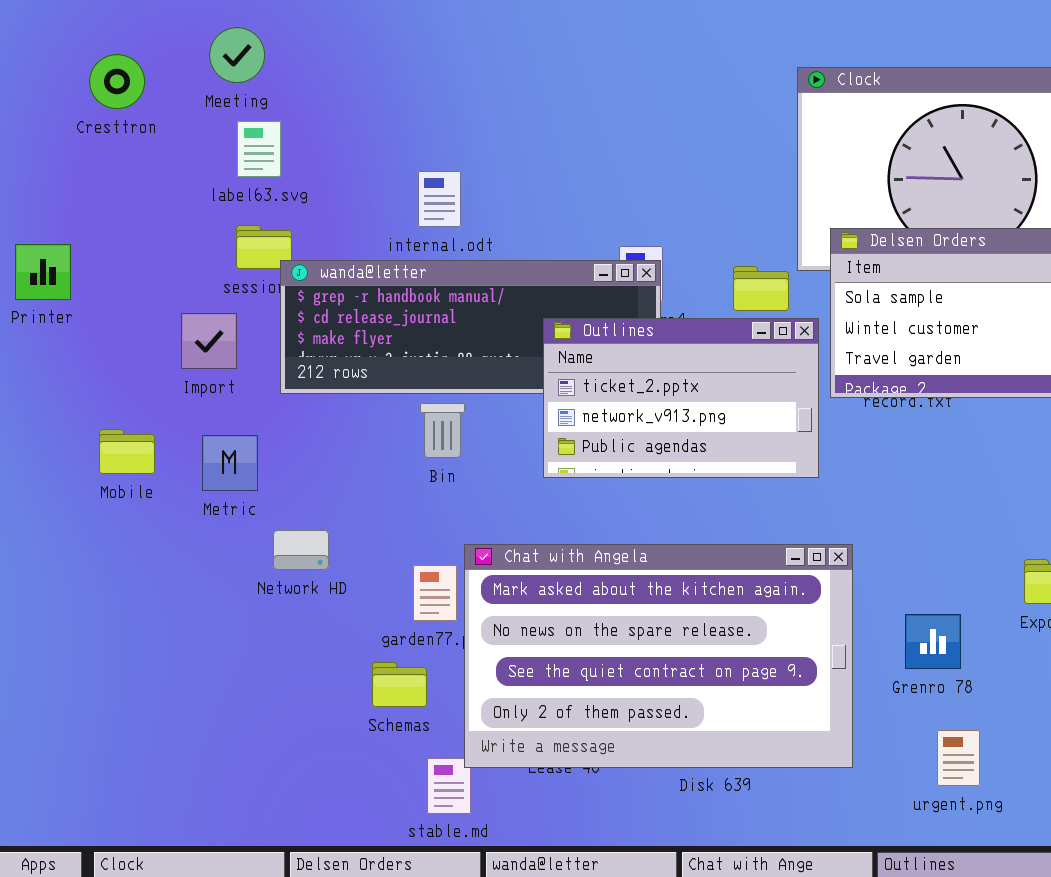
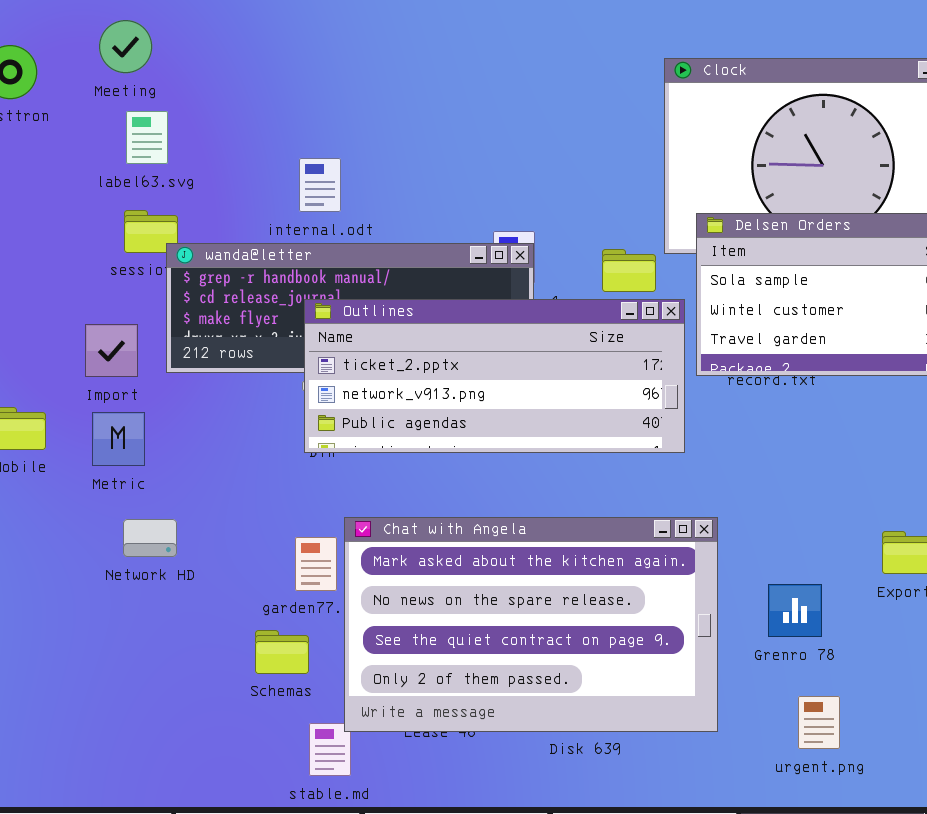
Import: [181,313,237,369] -> [85,324,138,377], moved
Outlines: [543,318,819,478] -> [304,299,685,453], resized
Network HD: [273,530,329,570] -> [123,519,177,557], moved

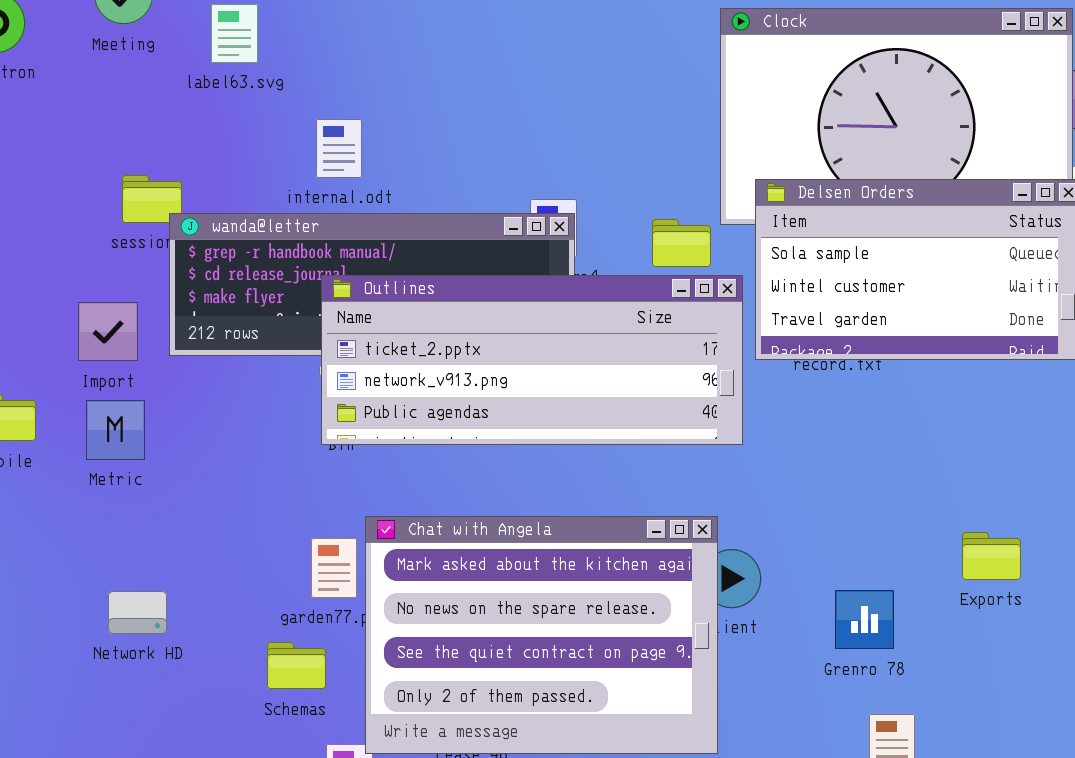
label63.svg: [126,111,168,164] -> [211,4,258,63], moved
Chat with Angela: [344,517,718,732] -> [365,516,718,754], resized
Network HD: [123,519,177,557] -> [108,591,167,634], moved

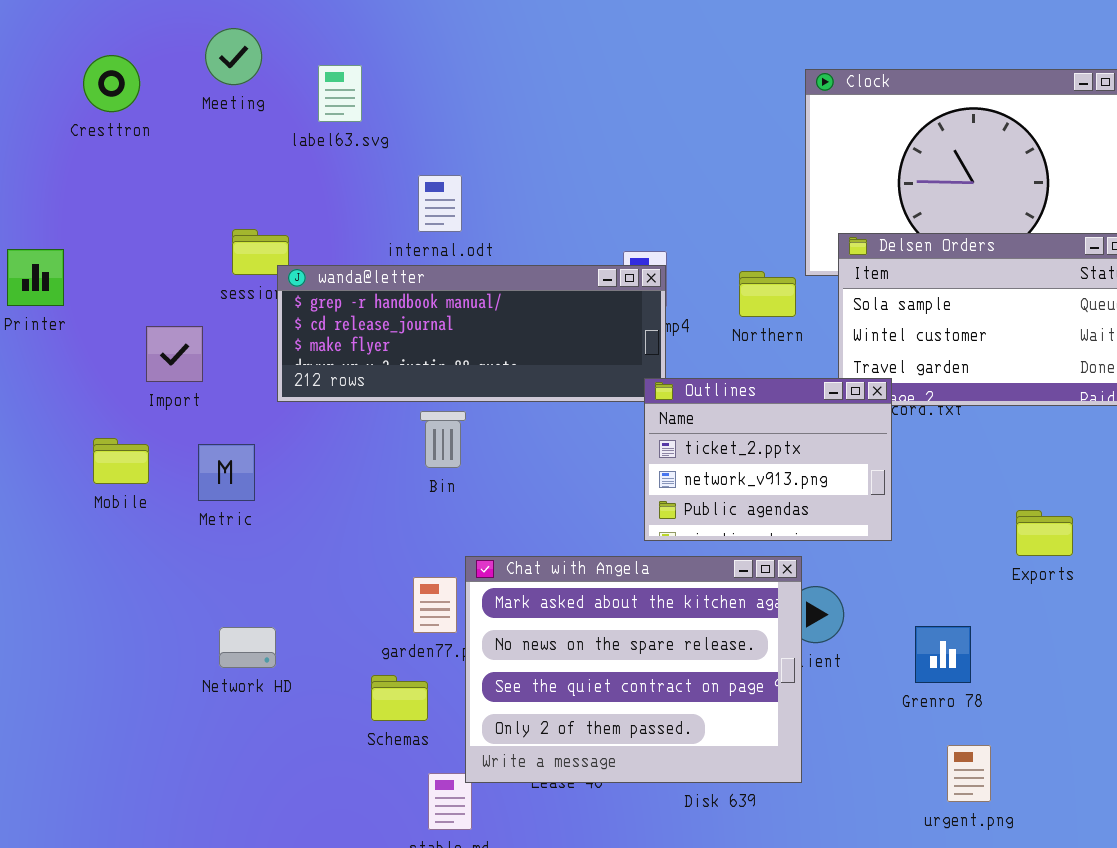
Outlines: [321,275,743,445] -> [644,378,892,541], moved, resized
Import: [78,302,138,361] -> [146,326,203,382], moved
Exports: [962,532,1021,580] -> [1016,510,1073,556], moved

